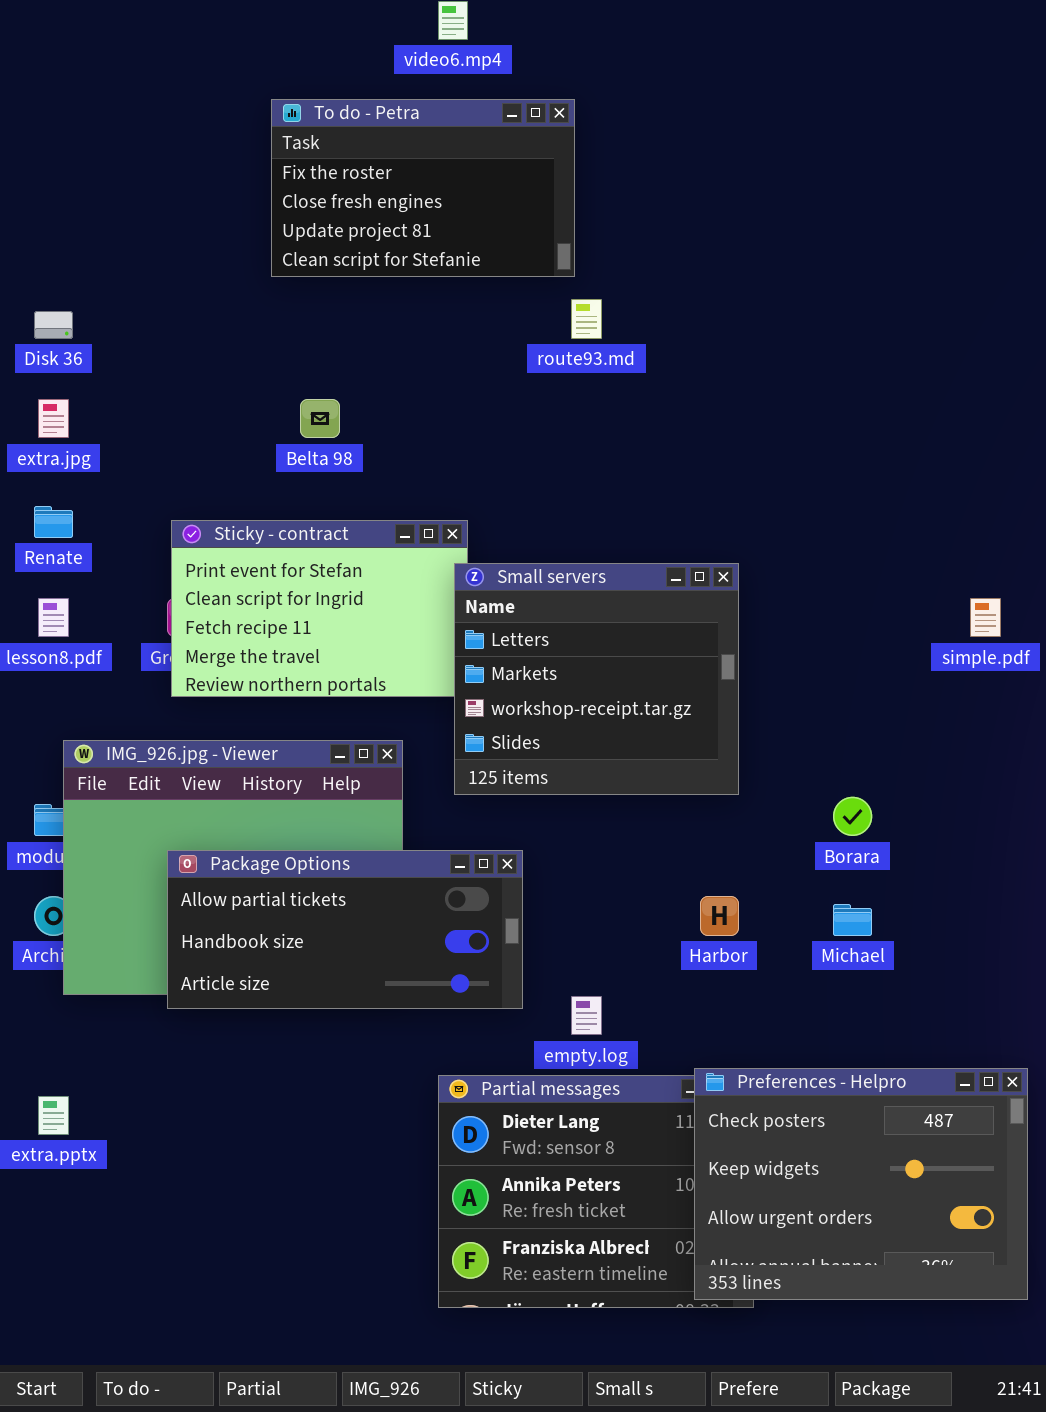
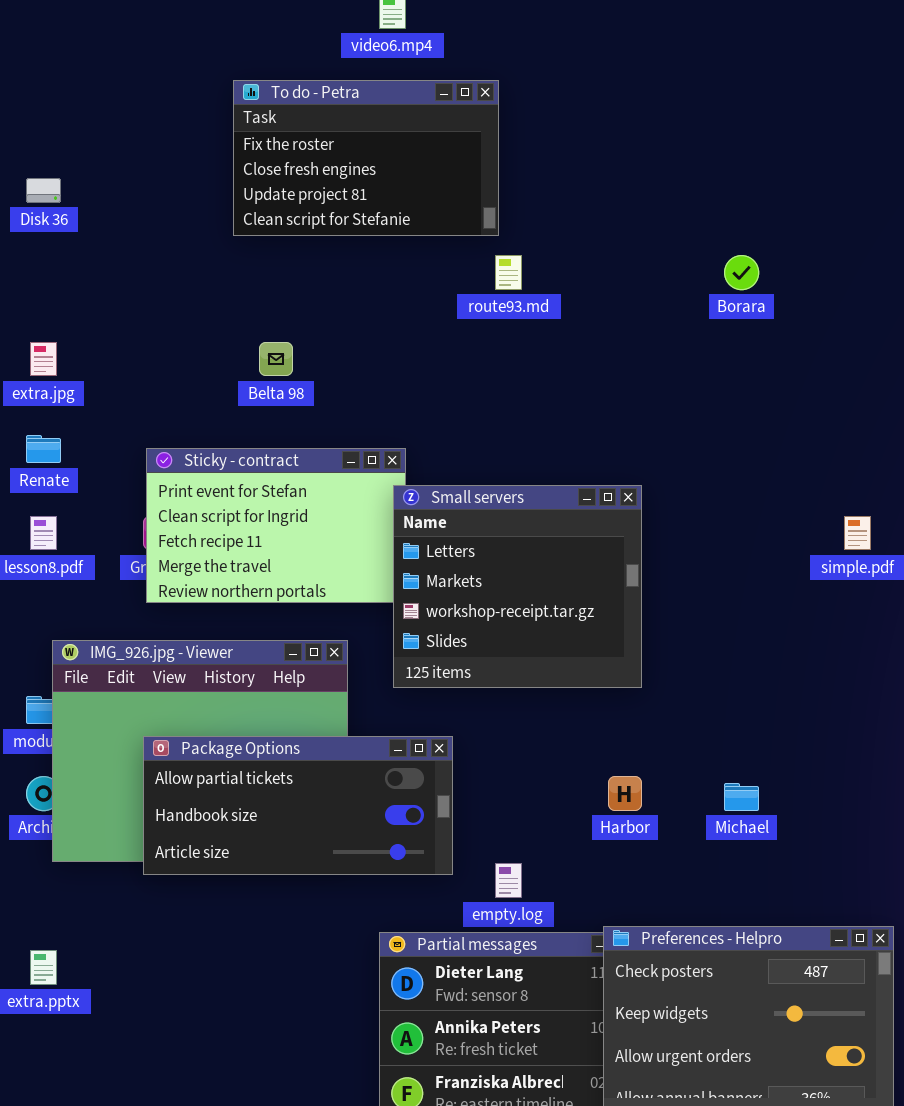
Disk 36: [34,311,73,339] -> [26,178,61,203], moved
Borara: [833,797,872,836] -> [724,255,759,290], moved

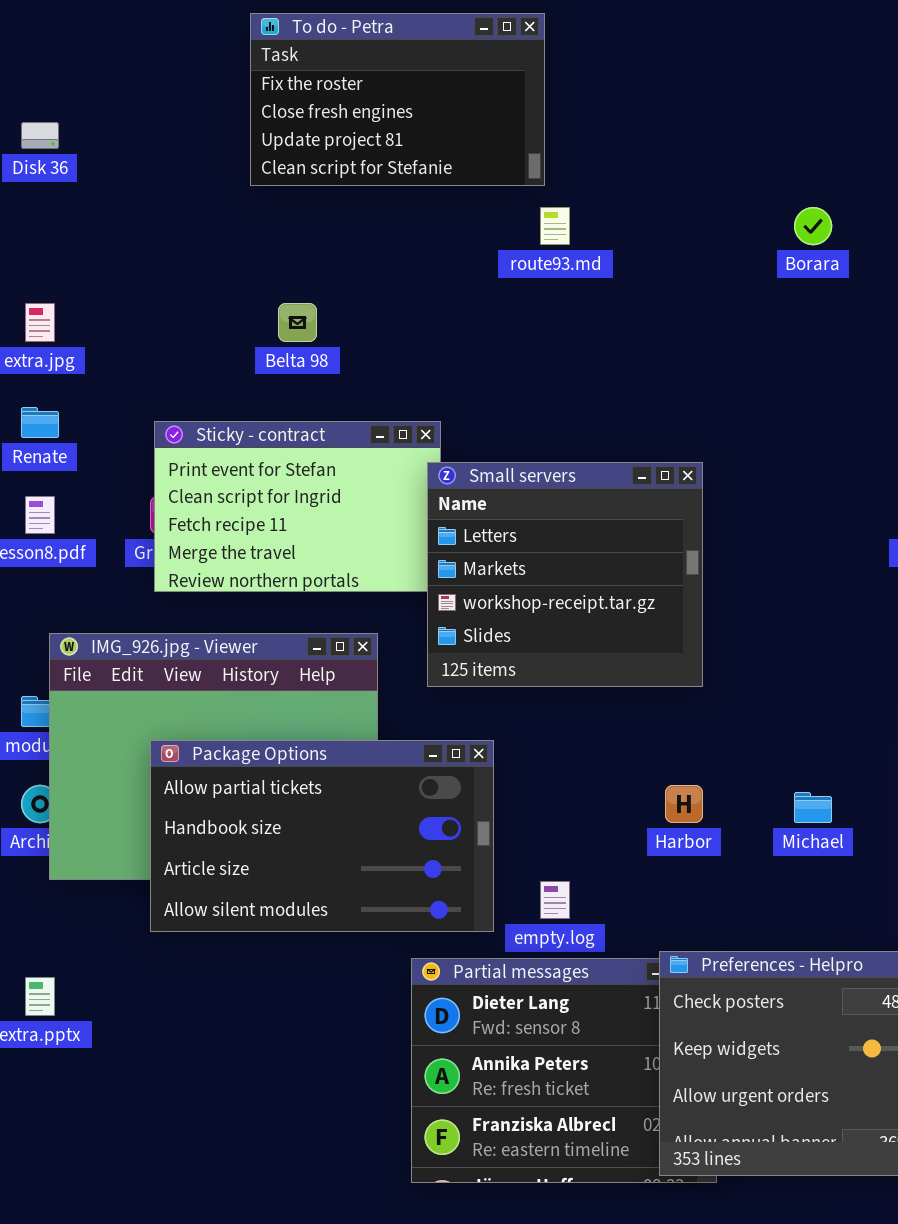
Package Options: [143,736,453,875] -> [150,740,494,932], resized

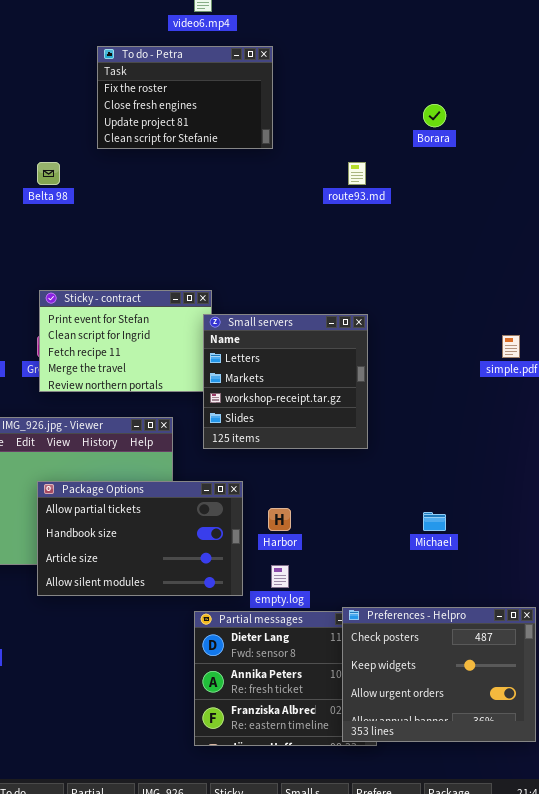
route93.md: [540,207,570,245] -> [348,162,366,185], moved
Borara: [794,207,832,245] -> [423,104,446,127], moved
Belta 98: [278,303,317,342] -> [37,162,60,185], moved
Harbor: [665,785,703,823] -> [268,508,291,531], moved

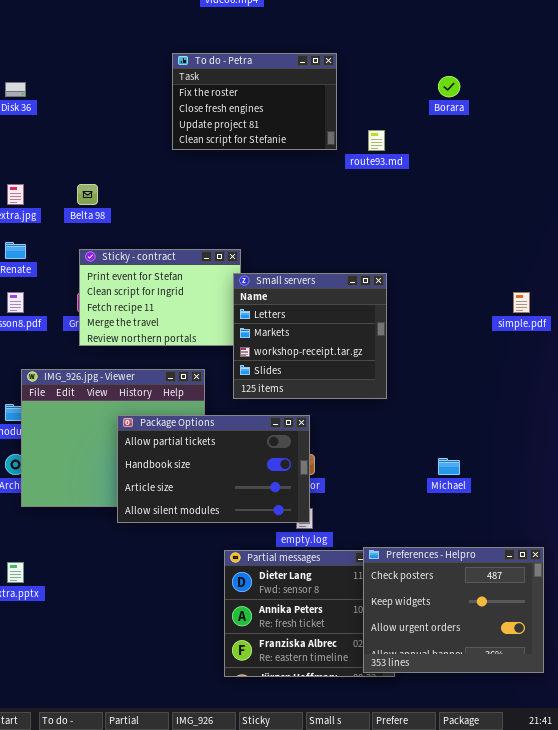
To do - Petra: [97,46,273,149] -> [172,53,337,150], moved
Belta 98: [37,162,60,185] -> [77,184,98,205], moved
Package Options: [37,481,243,596] -> [117,415,310,523], moved

